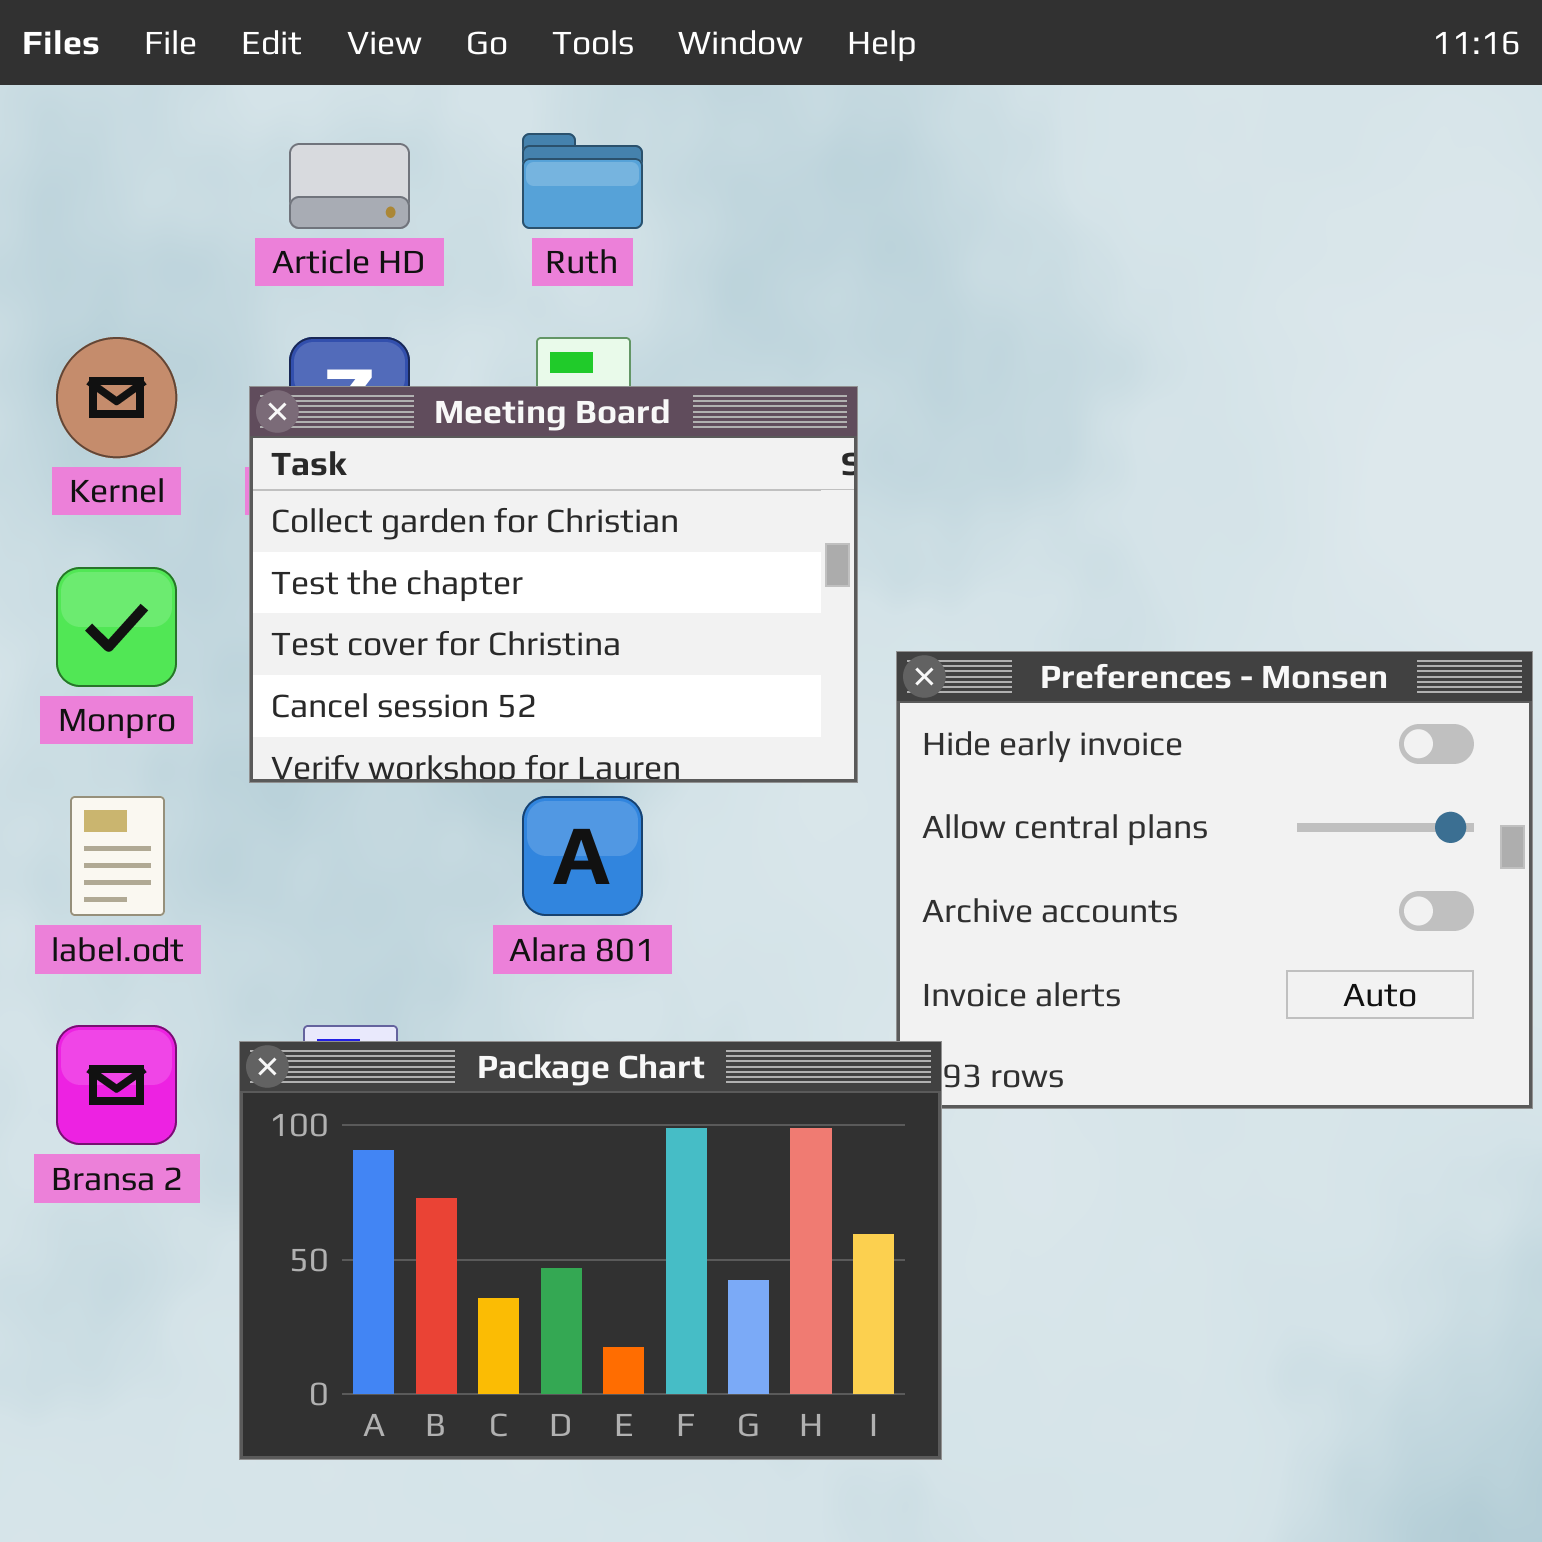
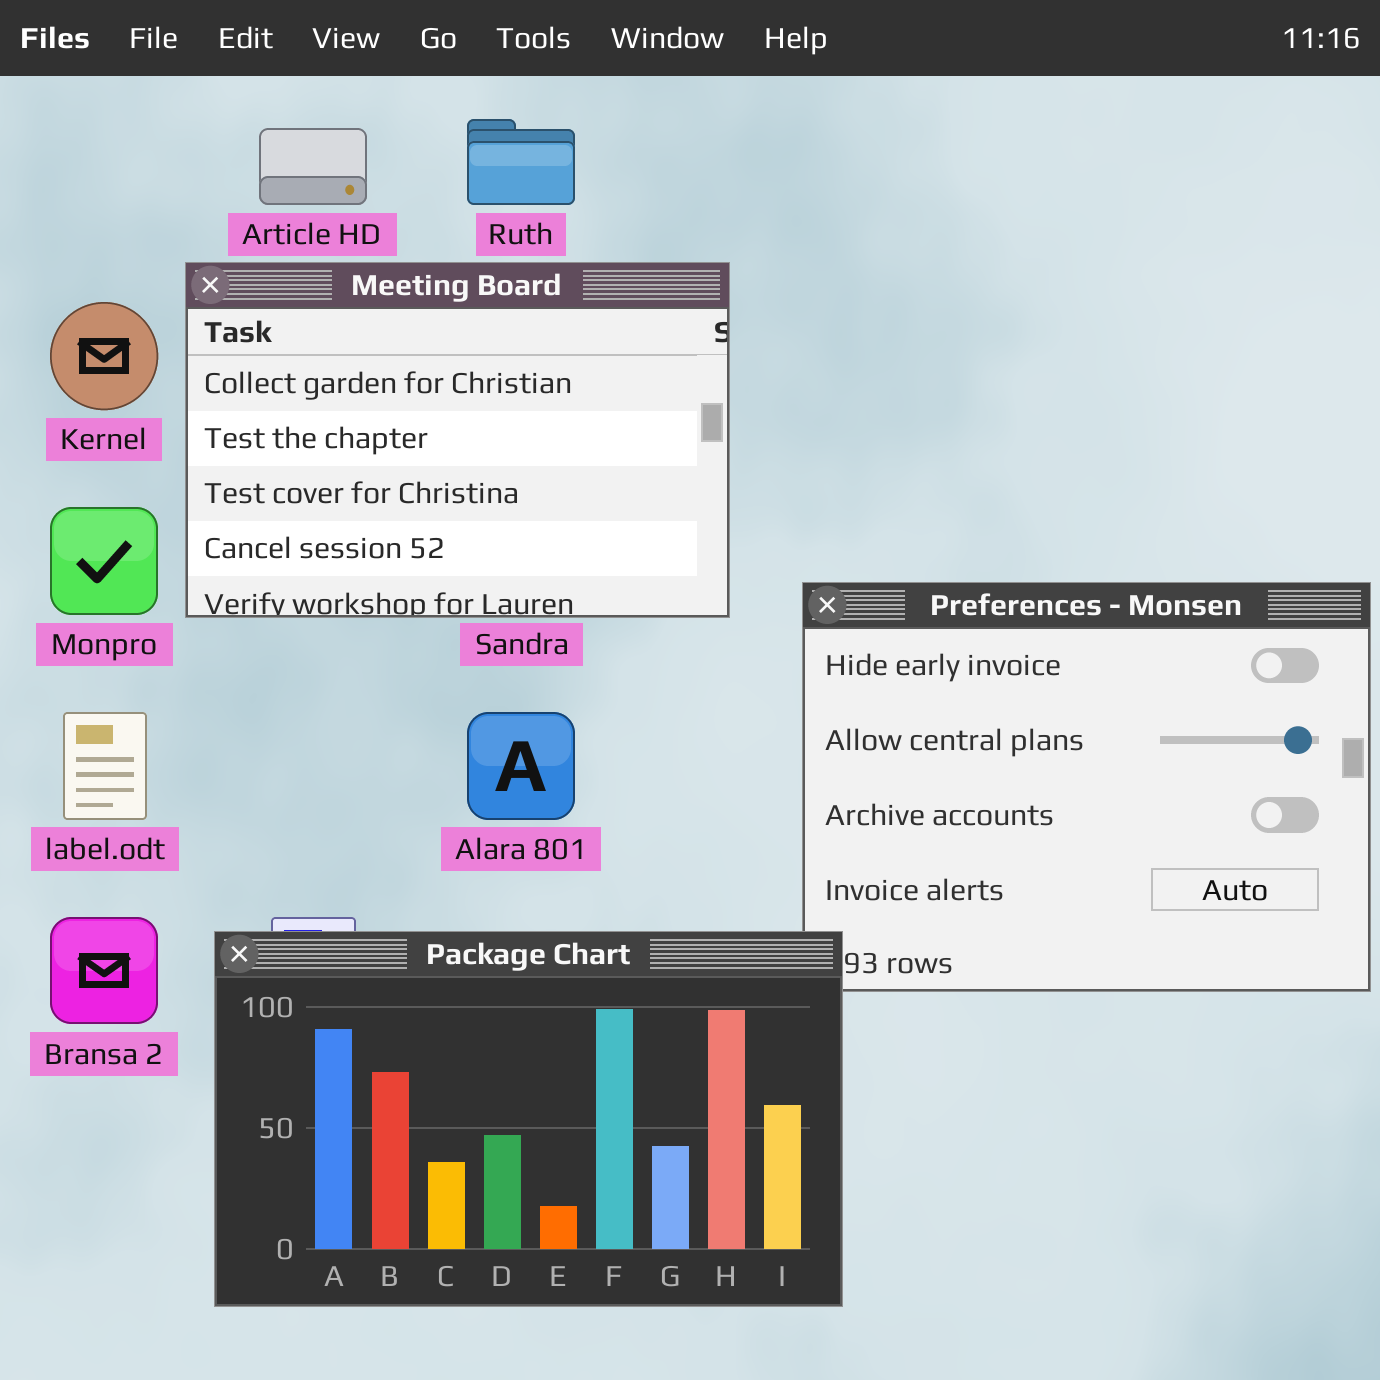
Meeting Board: [249,386,858,783] -> [185,262,730,618], moved

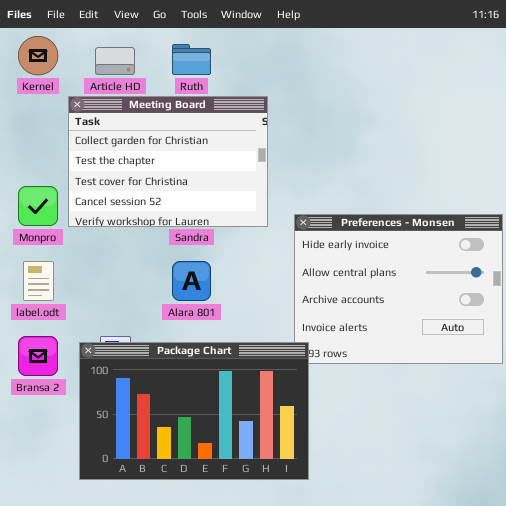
Kernel: [50,302,158,410] -> [18,36,58,75], moved

